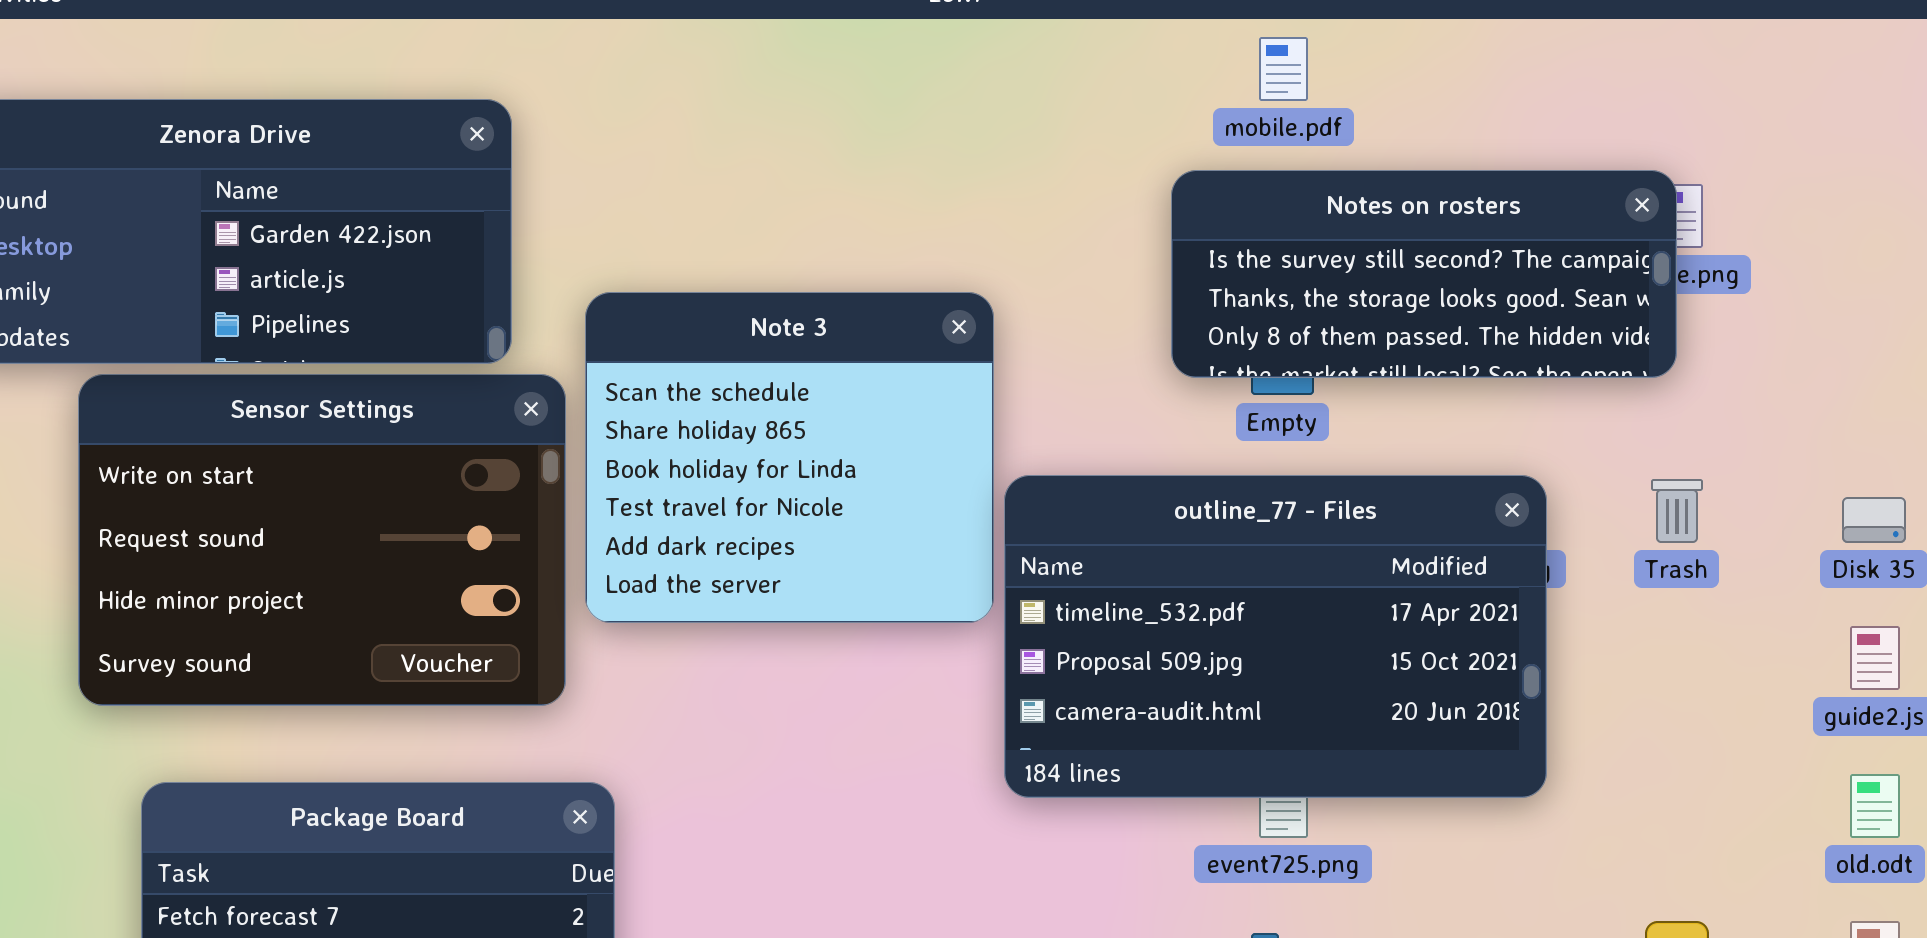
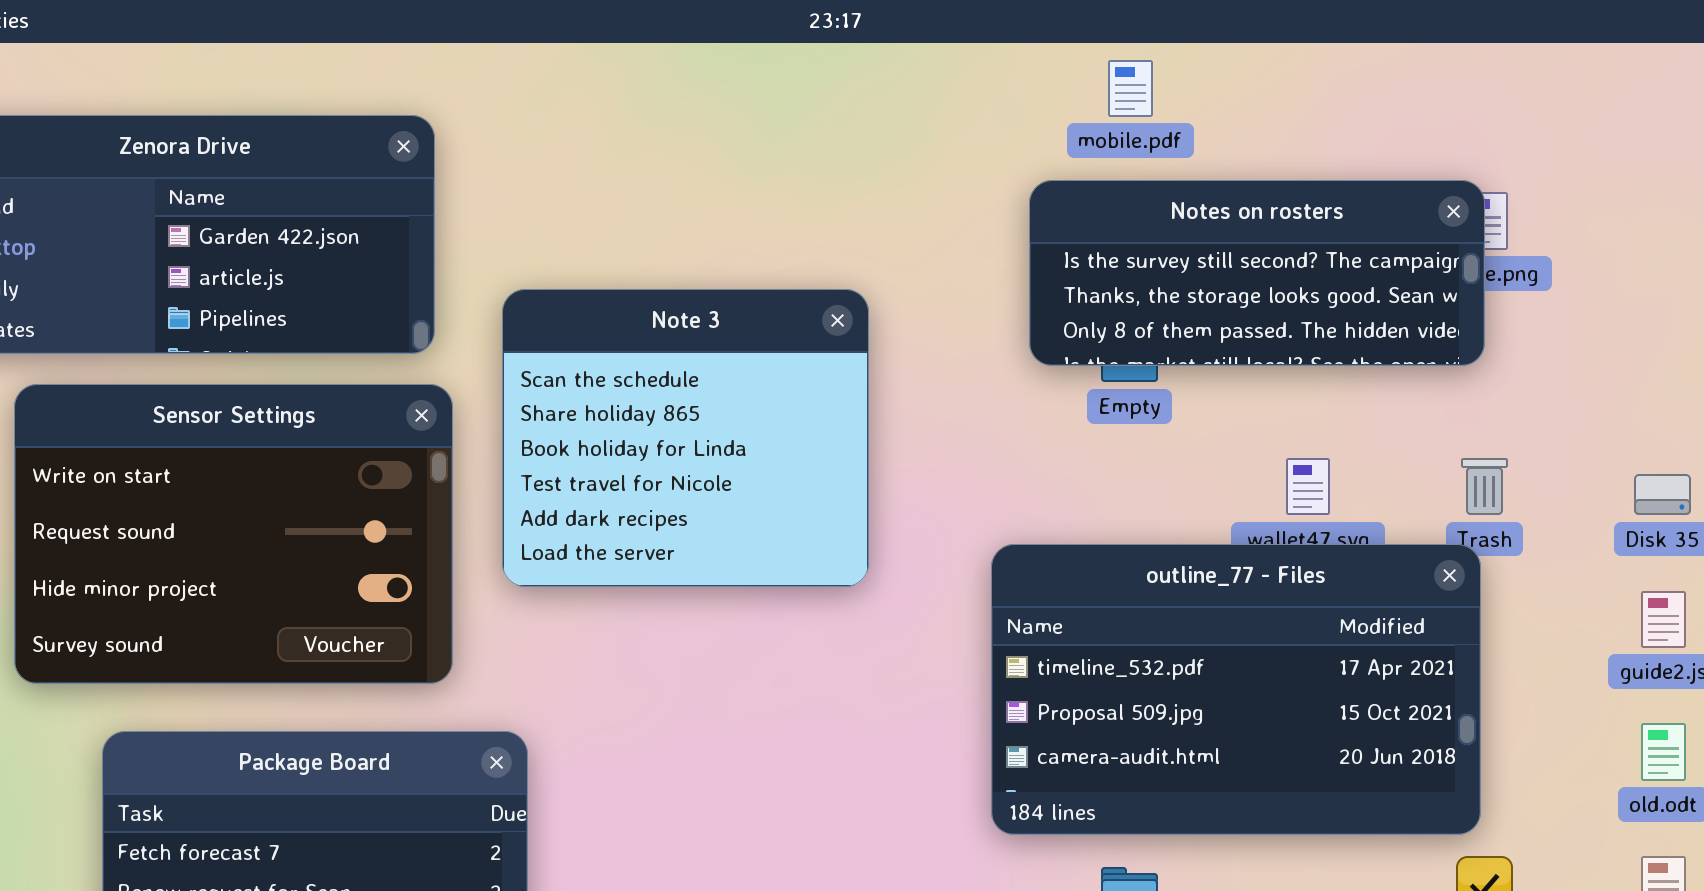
Sensor Settings: [78,374,566,706] -> [14,384,453,684], moved
outline_77 - Files: [1004,475,1547,798] -> [991,544,1481,835], moved

